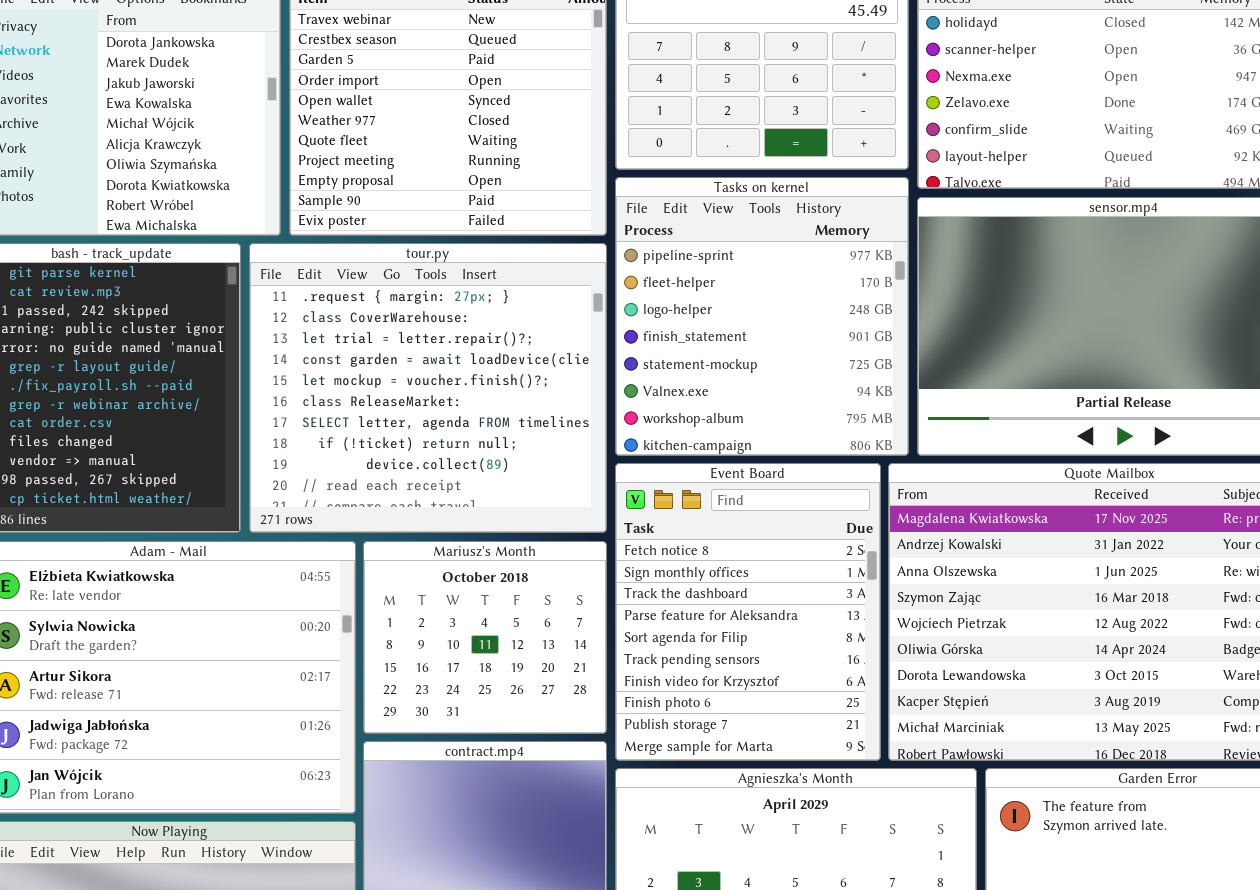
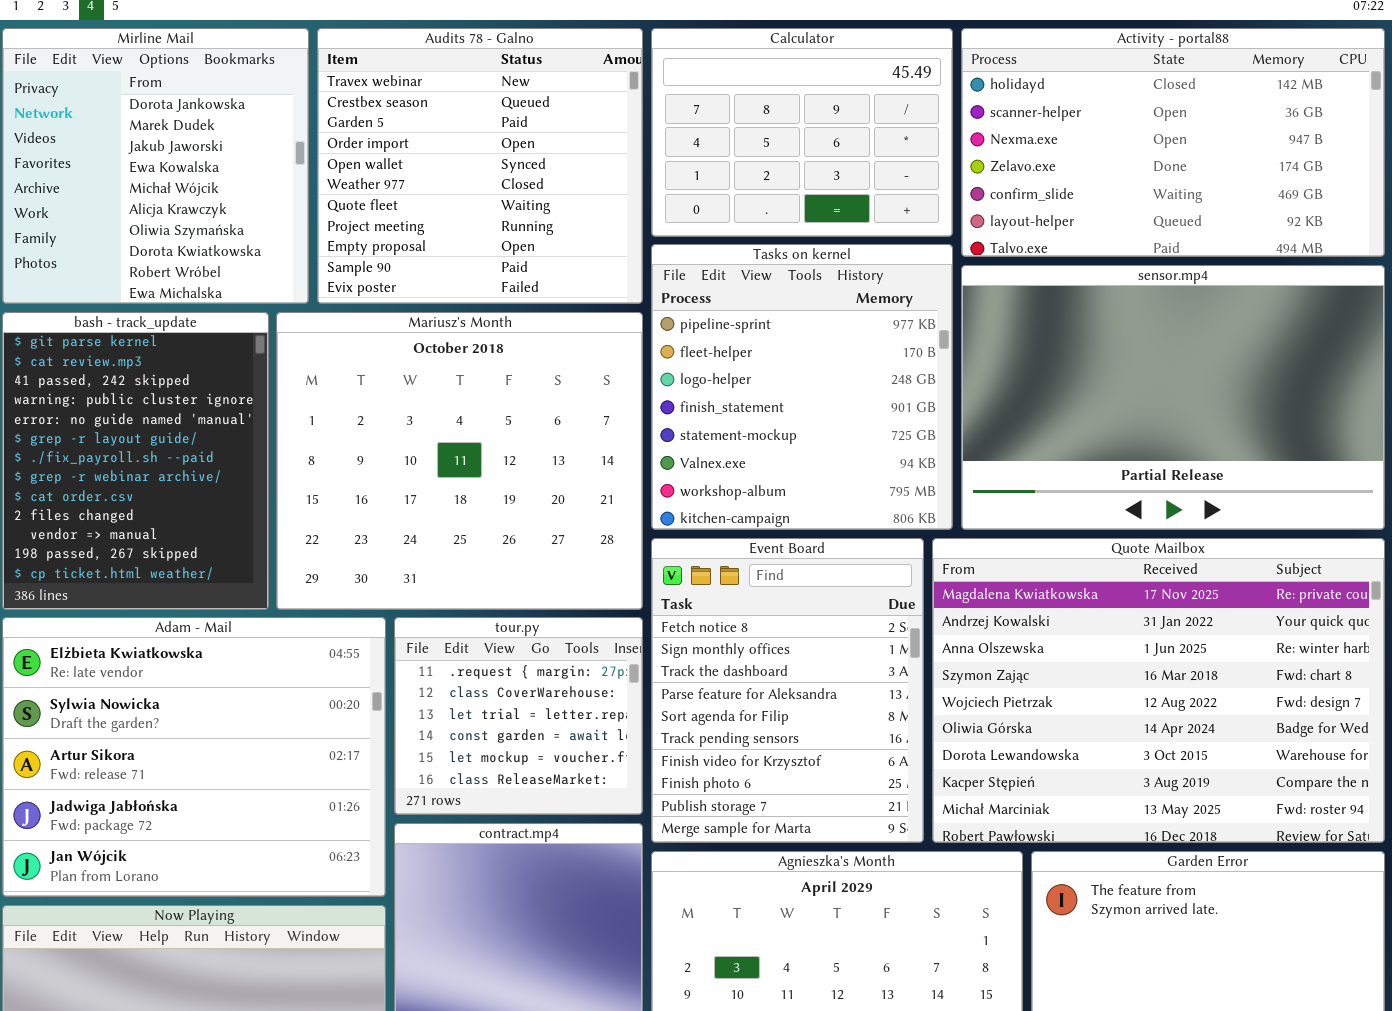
tour.py: [249,243,607,533] -> [394,617,643,815], moved, resized
Mariusz's Month: [363,541,607,734] -> [276,312,643,610], moved, resized

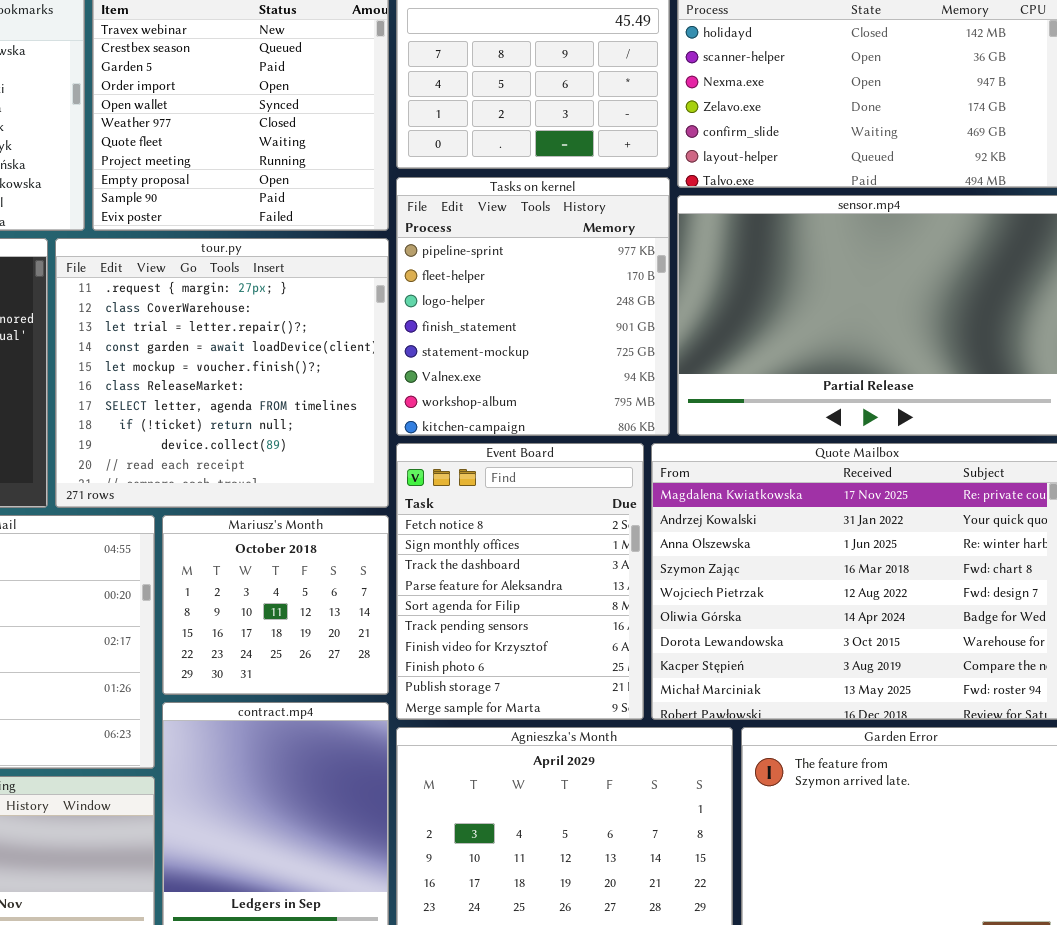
Mariusz's Month: [276,312,643,610] -> [162,515,389,695], moved, resized
tour.py: [394,617,643,815] -> [55,238,389,508], moved, resized

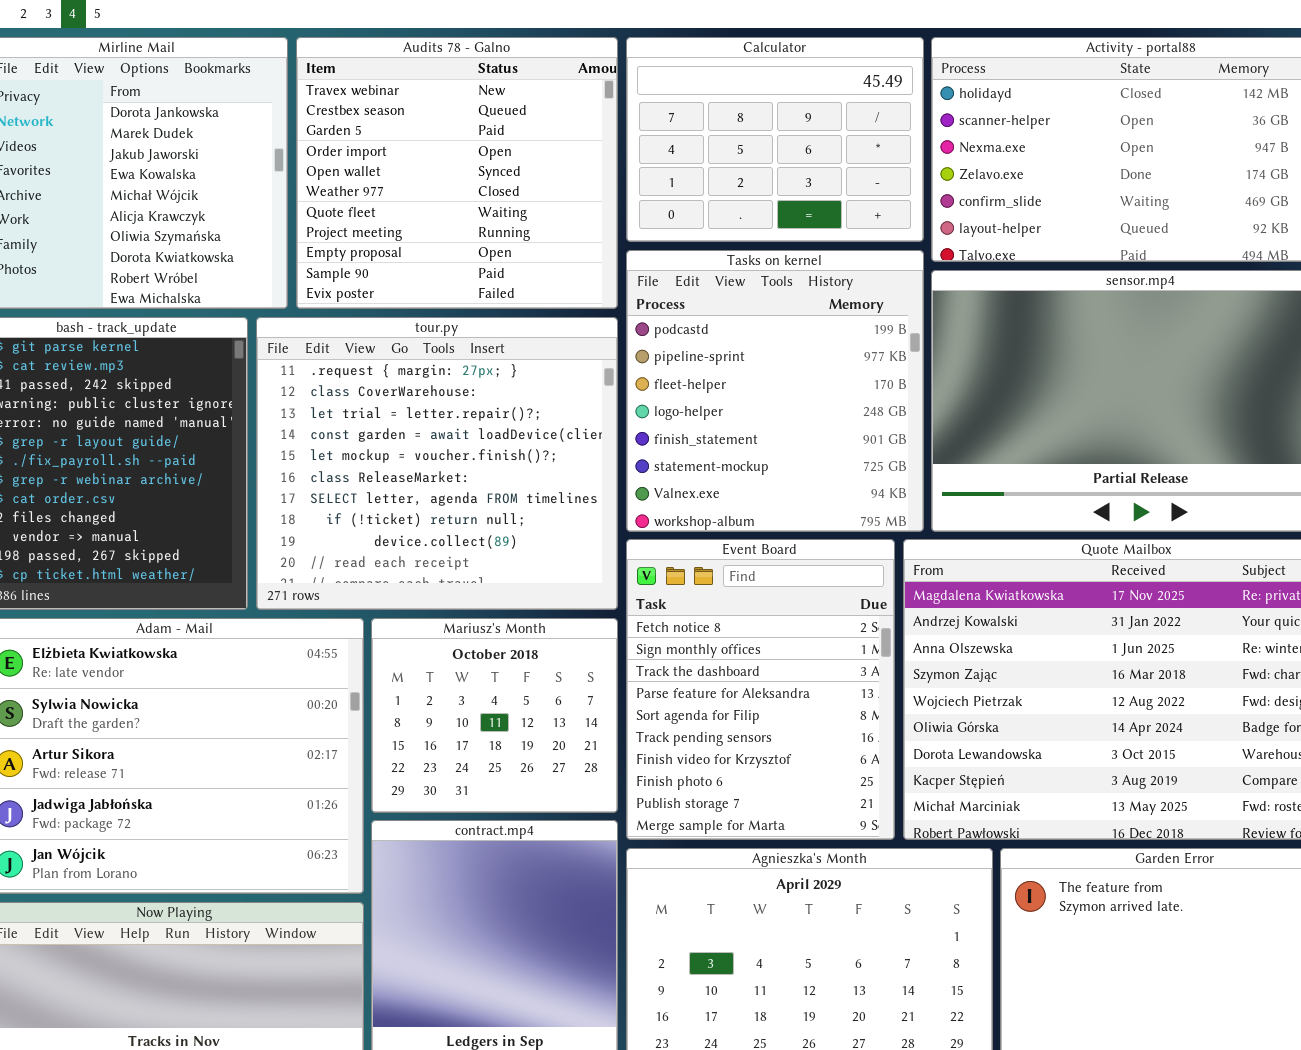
Tasks on kernel: [396,177,670,436] -> [626,250,924,532], scrolled up 1 row

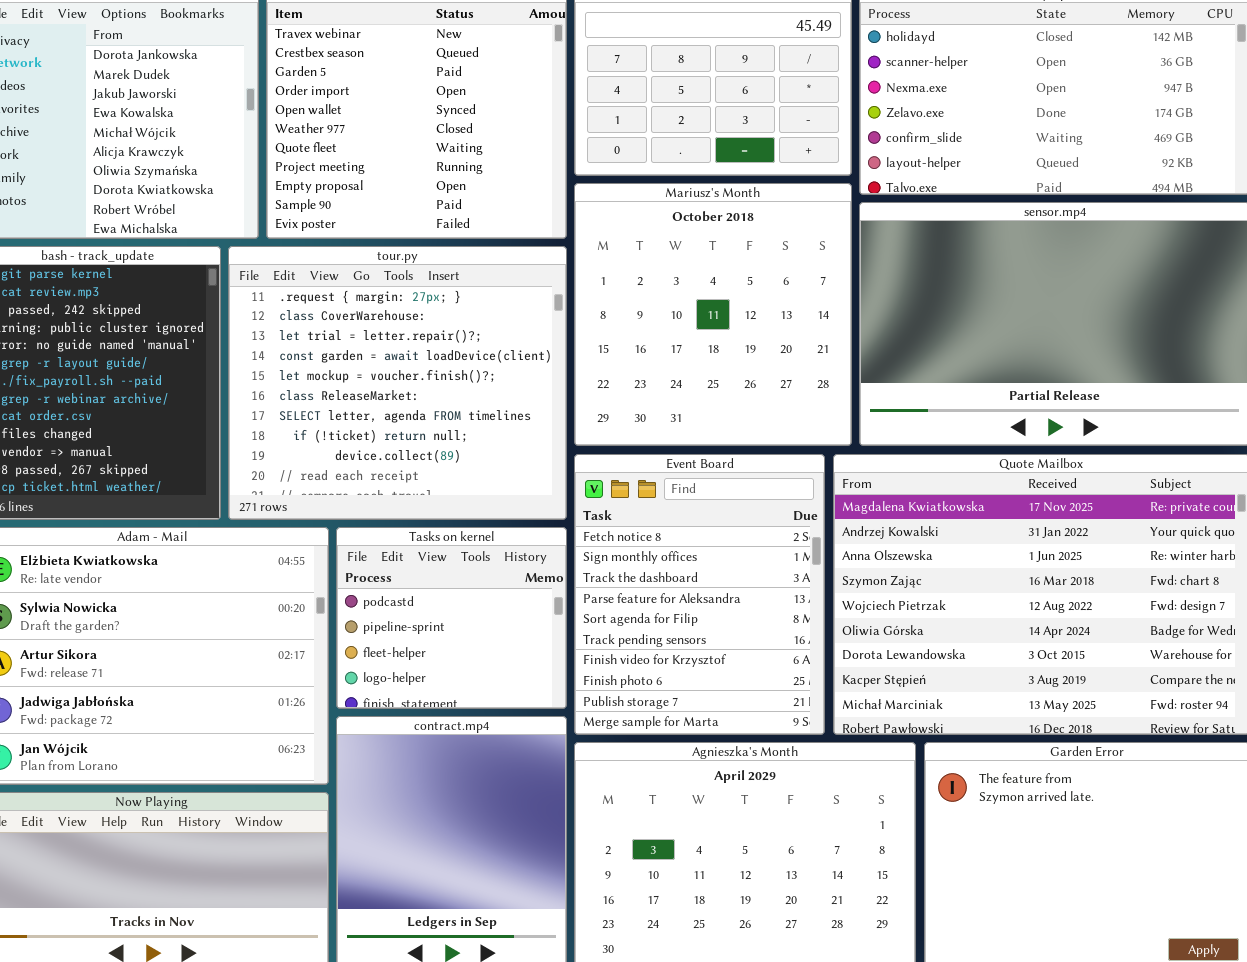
Tasks on kernel: [626,250,924,532] -> [336,527,567,709], moved, resized
Mariusz's Month: [371,618,618,813] -> [574,183,852,446], moved, resized

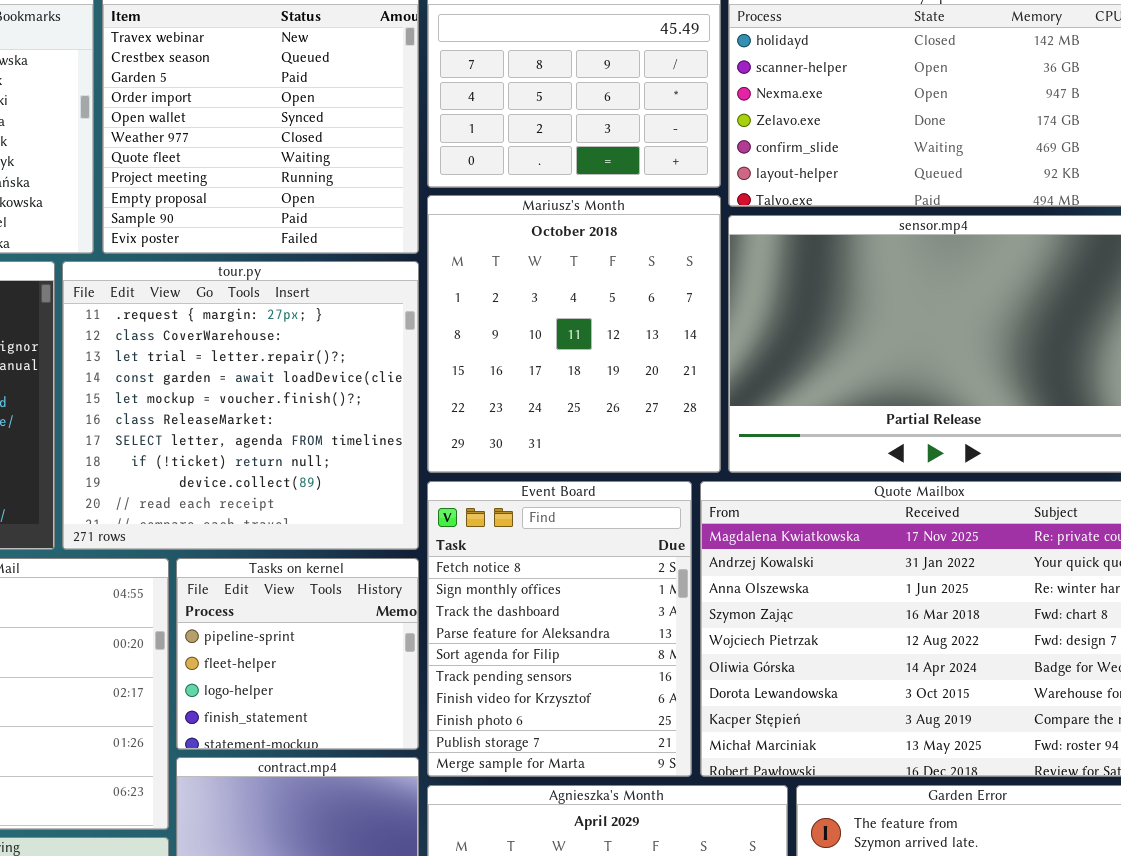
Tasks on kernel: [336,527,567,709] -> [176,558,419,750], scrolled down 1 row

